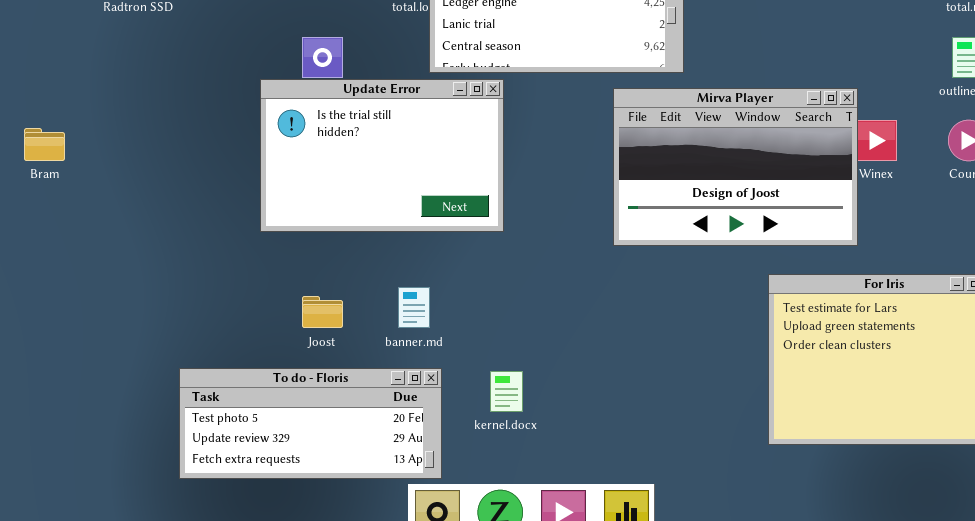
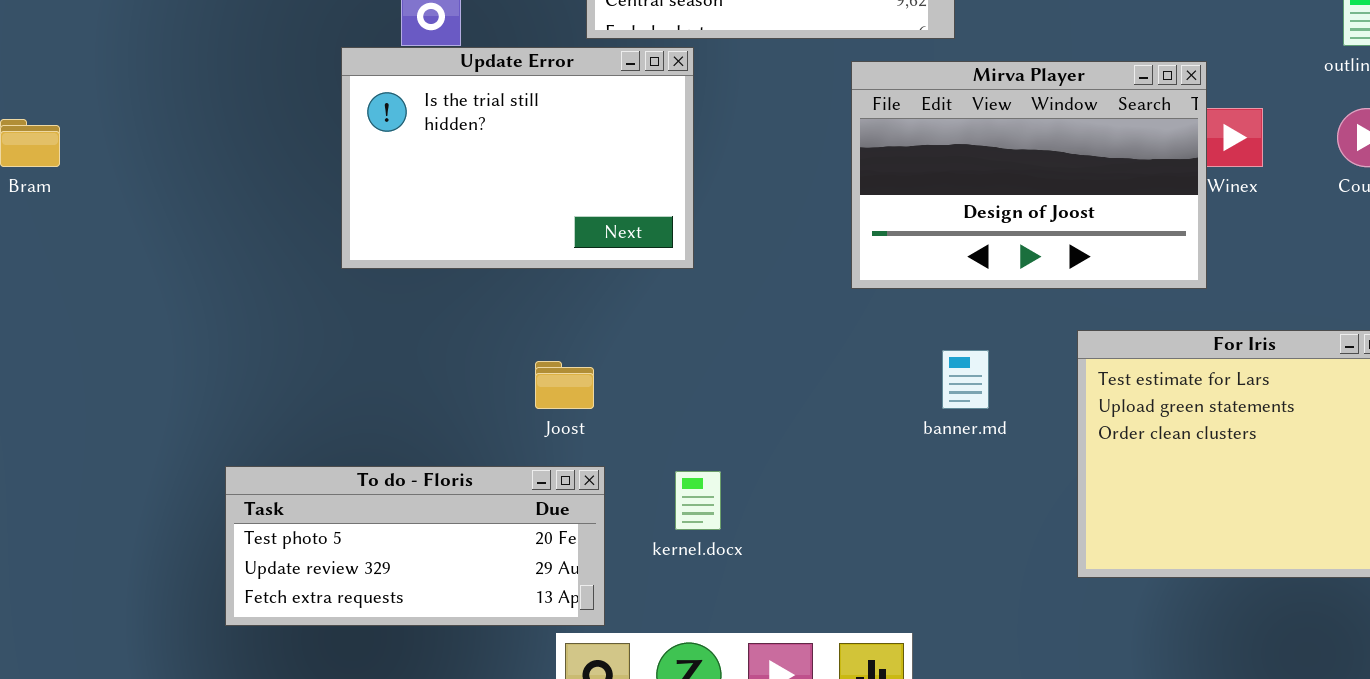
banner.md: [398,287,430,328] -> [942,350,989,409], moved
Joost: [302,296,343,328] -> [535,361,594,409], moved

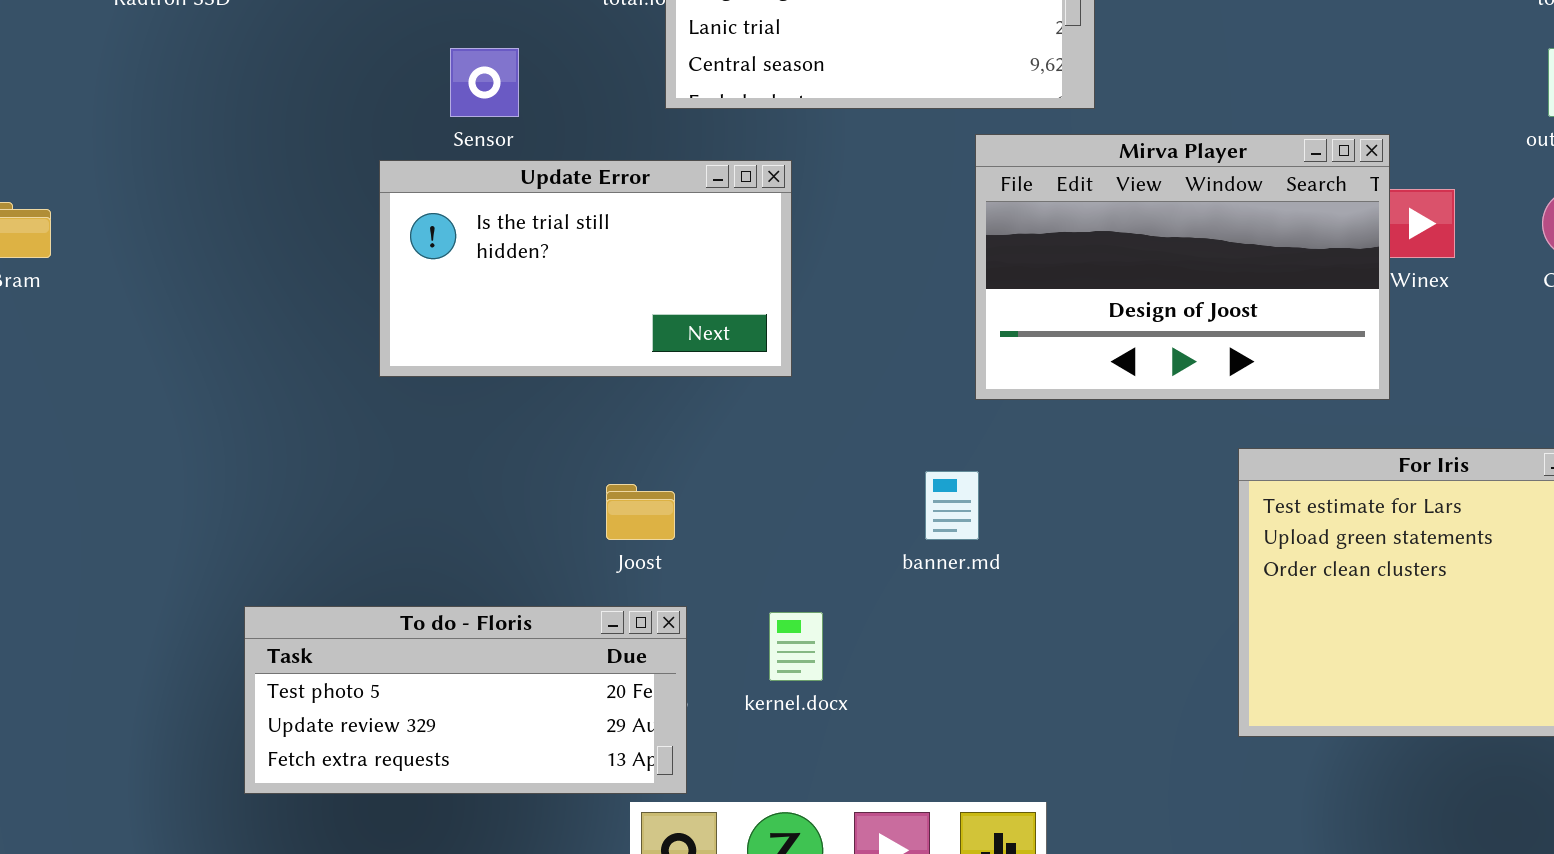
Update Error: [341,47,694,269] -> [379,160,792,377], resized
banner.md: [942,350,989,409] -> [925,471,979,540], moved

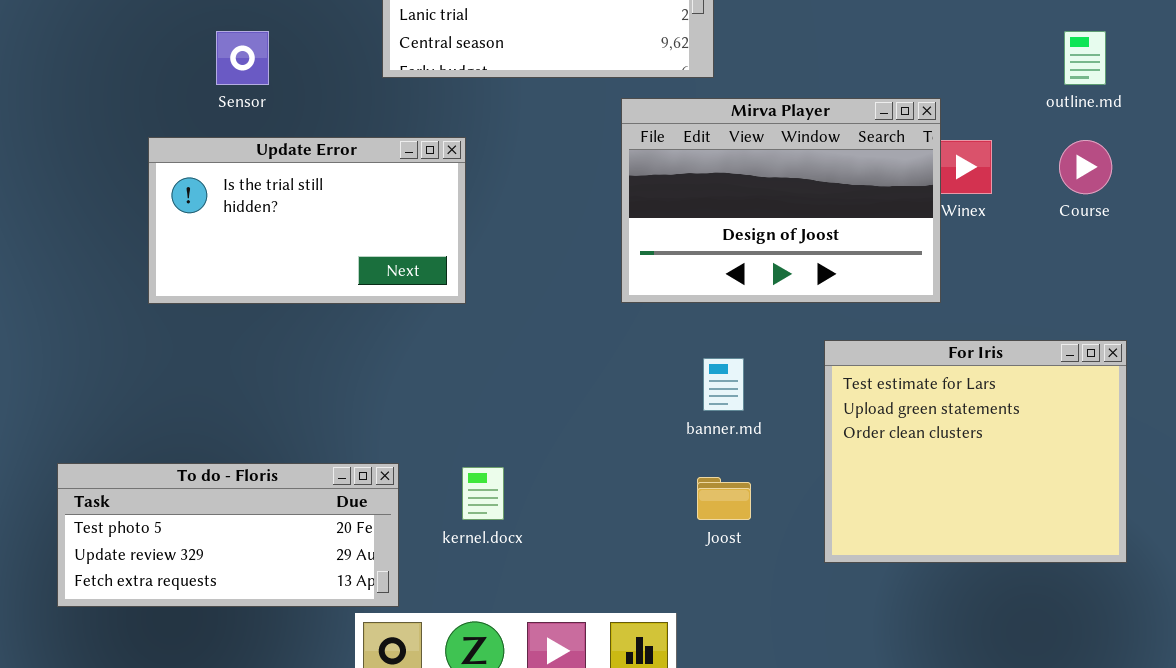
Update Error: [379,160,792,377] -> [148,137,466,304], moved
banner.md: [925,471,979,540] -> [703,358,744,411], moved
Joost: [606,484,675,540] -> [697,477,751,520], moved

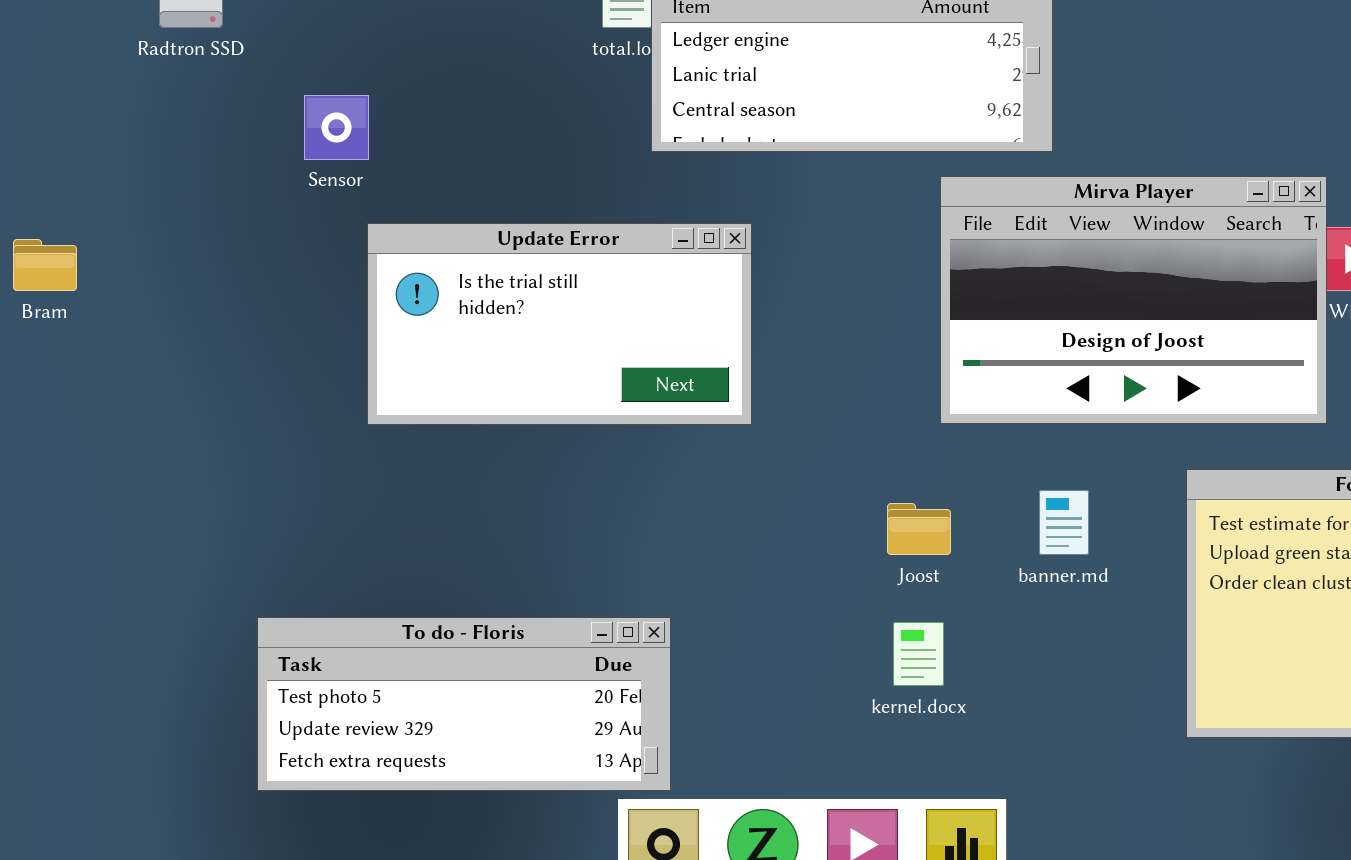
Sensor: [216,31,269,85] -> [304,95,369,160], moved
kernel.docx: [462,467,504,520] -> [893,622,944,686], moved
Joost: [697,477,751,520] -> [887,503,951,555], moved

